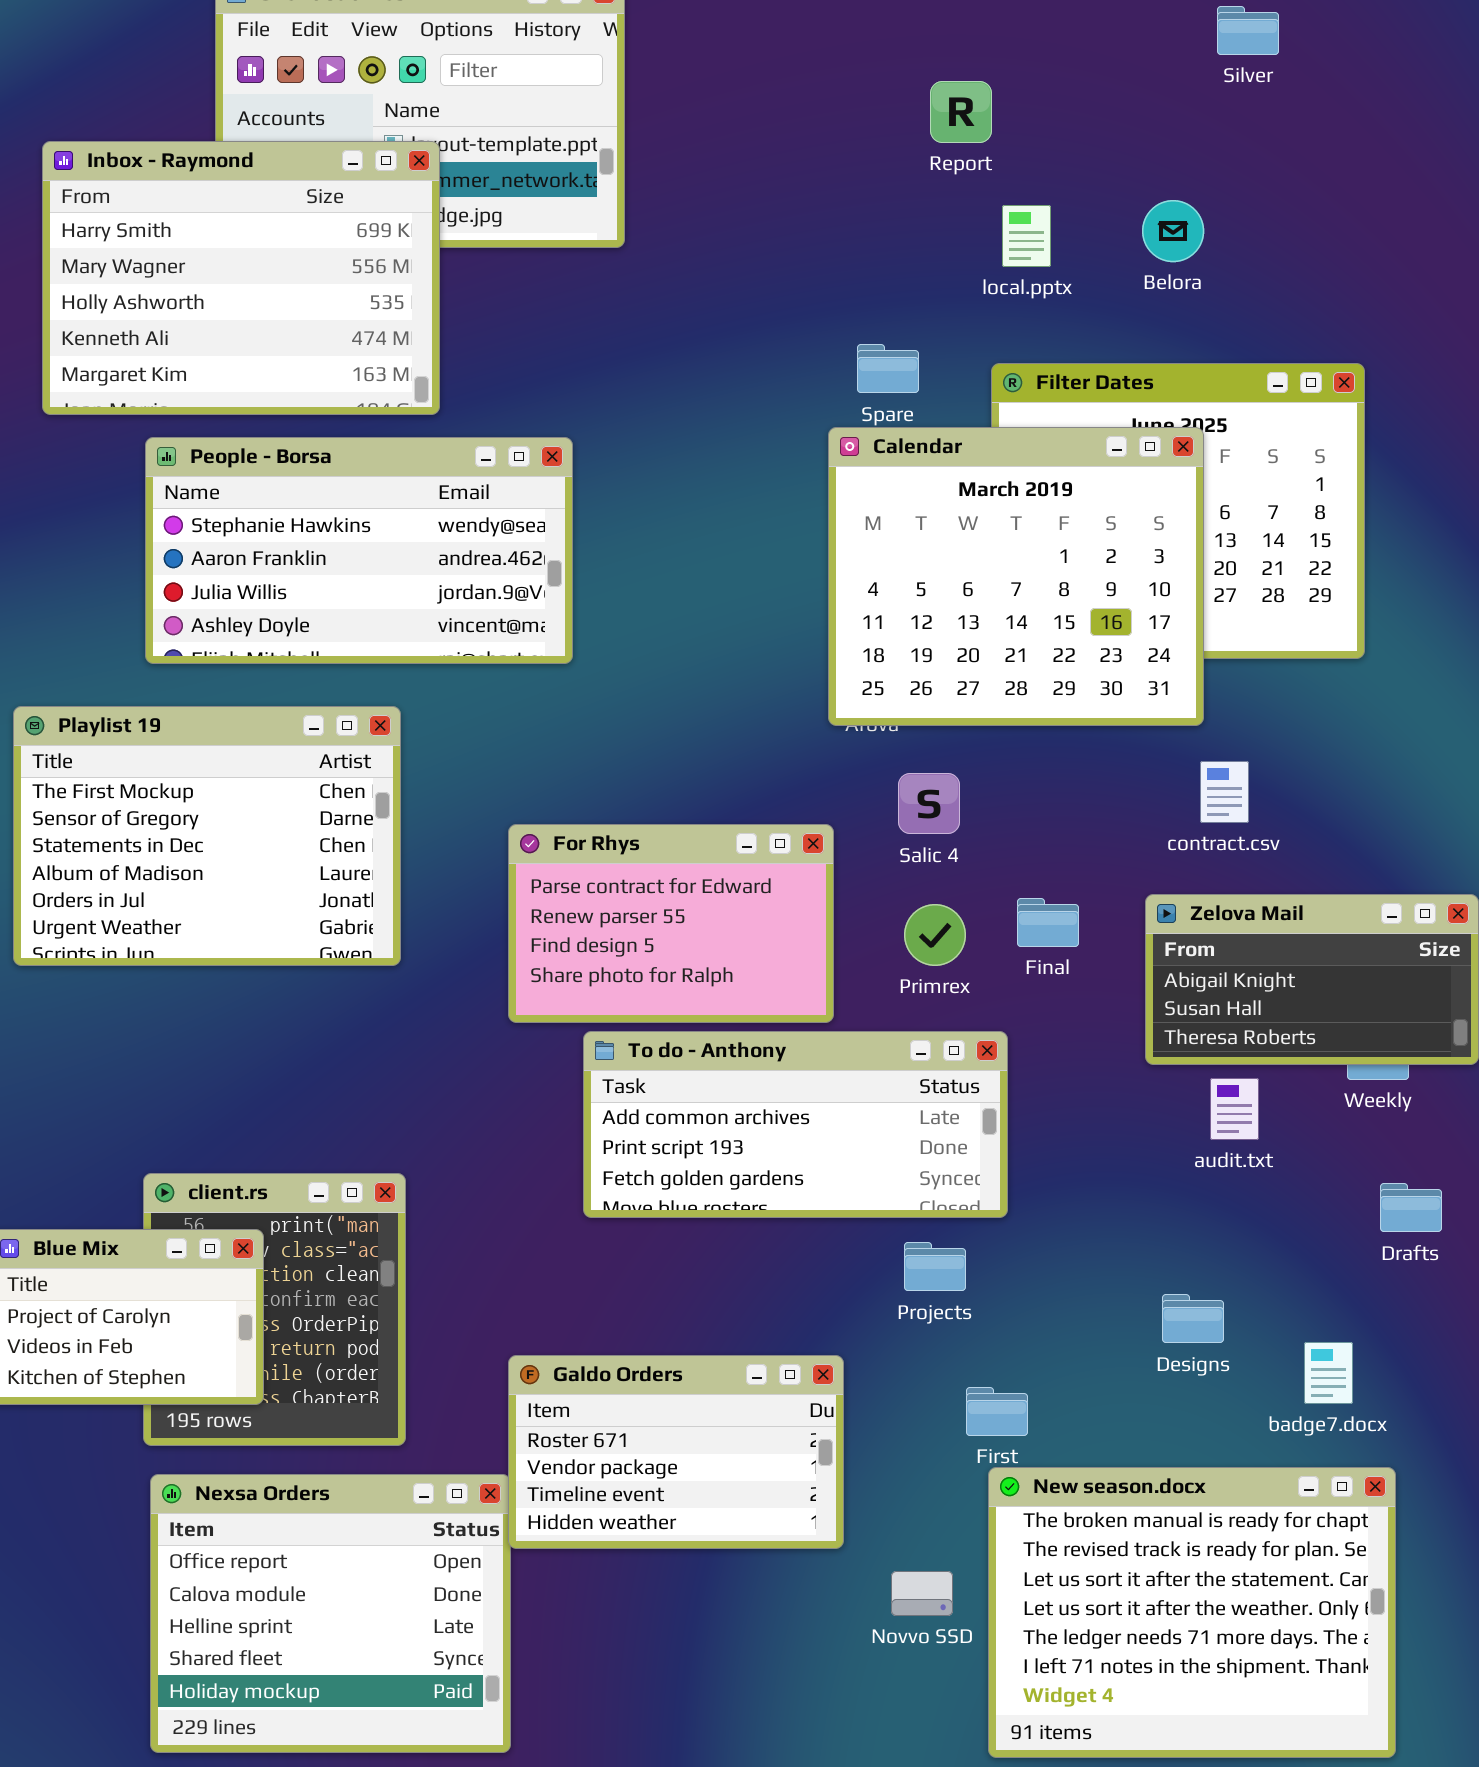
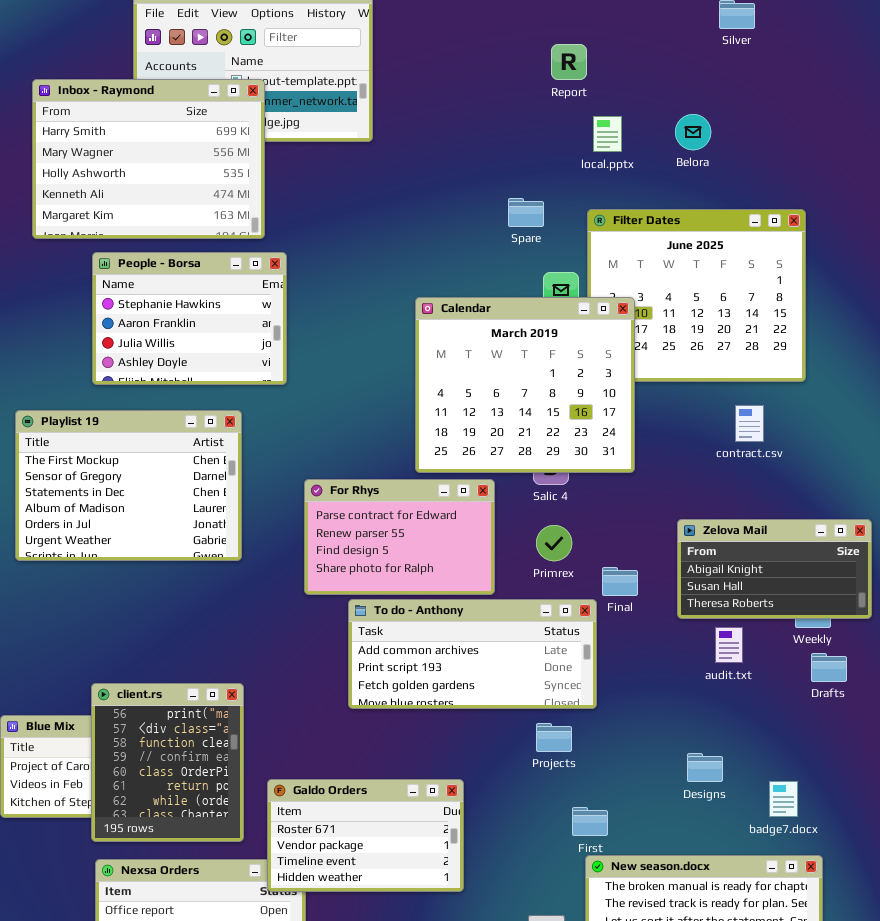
Calendar: [828,427,1204,726] -> [415,297,635,473], moved
People - Borsa: [145,437,573,664] -> [92,252,287,385], resized
contract.csv: [1200,761,1249,823] -> [735,405,764,442], moved
Final: [1017,898,1079,947] -> [602,567,638,596], moved
client.rs: [143,1173,406,1446] -> [91,683,244,842], raised
Drafts: [1380,1183,1442,1232] -> [811,653,847,682], moved
Galdo Orders: [508,1355,844,1549] -> [267,779,464,892], moved

